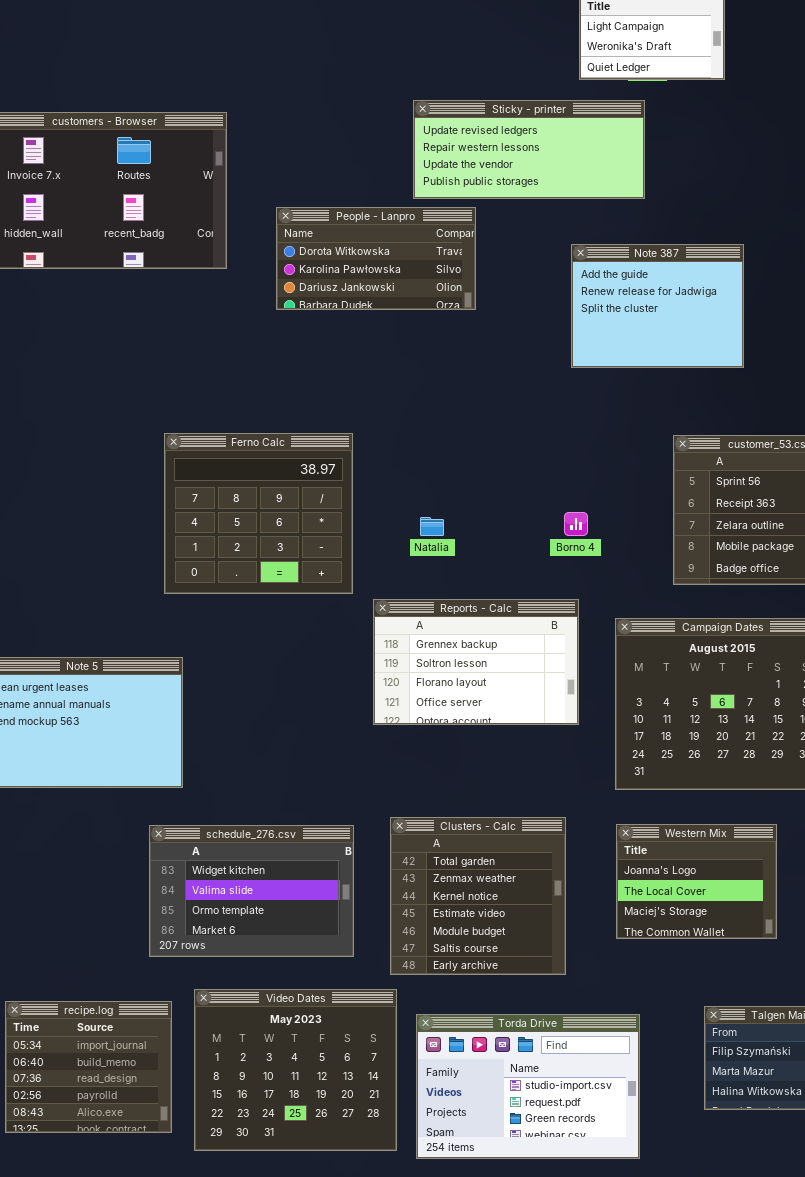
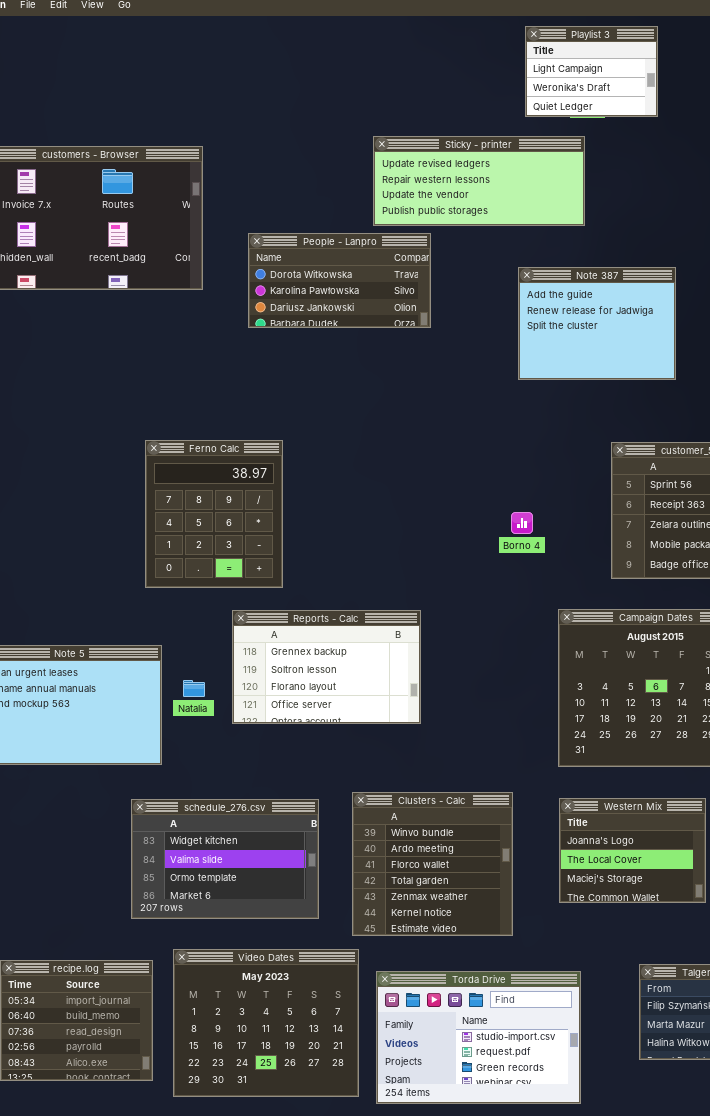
Ferno Calc: [164,433,353,594] -> [145,440,283,588], resized
Natalia: [420,517,444,536] -> [183,680,205,697], moved
Reports - Calc: [373,599,579,725] -> [232,610,421,724], moved
Clusters - Calc: [390,817,566,975] -> [352,792,513,936], scrolled up 3 rows

